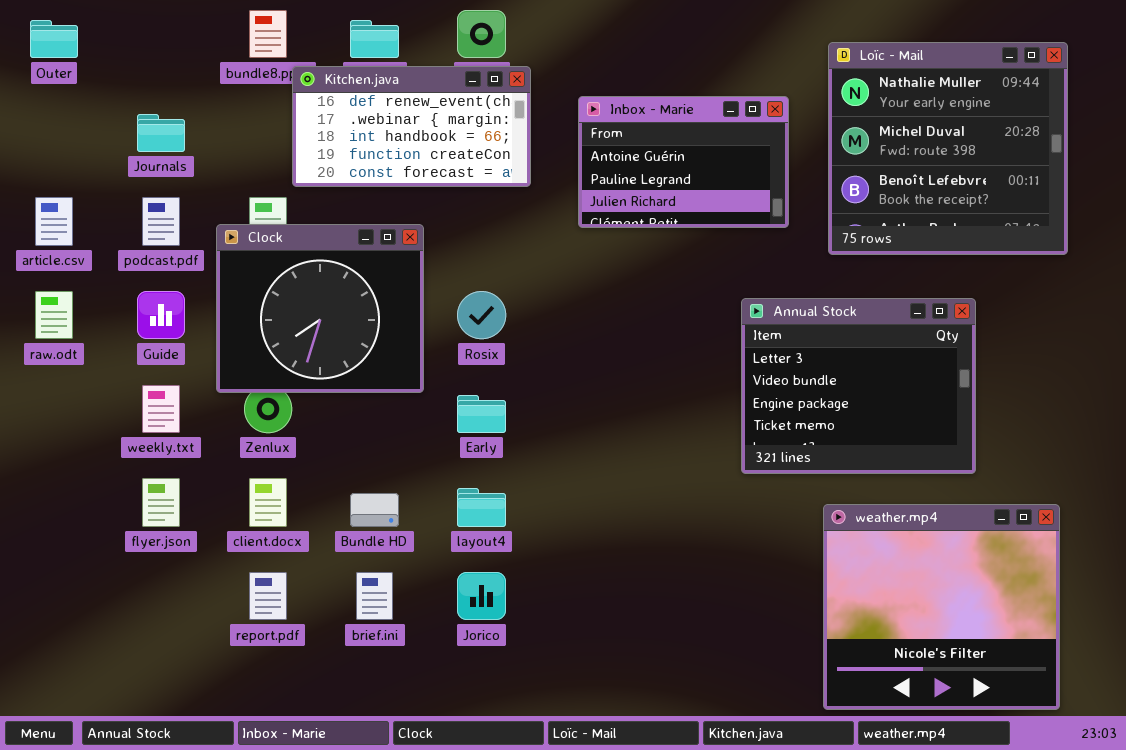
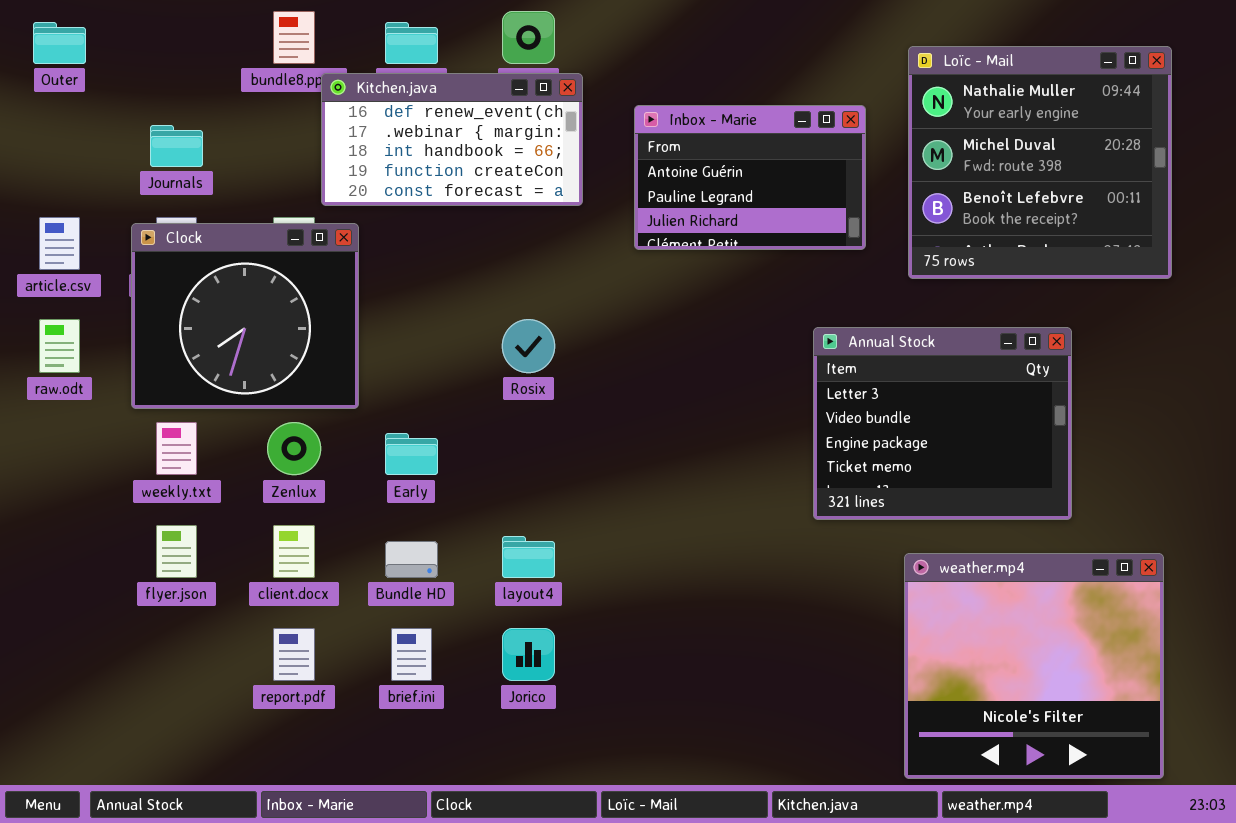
Clock: [216,224,424,393] -> [131,223,359,409], moved
Early: [457,395,506,433] -> [385,433,438,475], moved

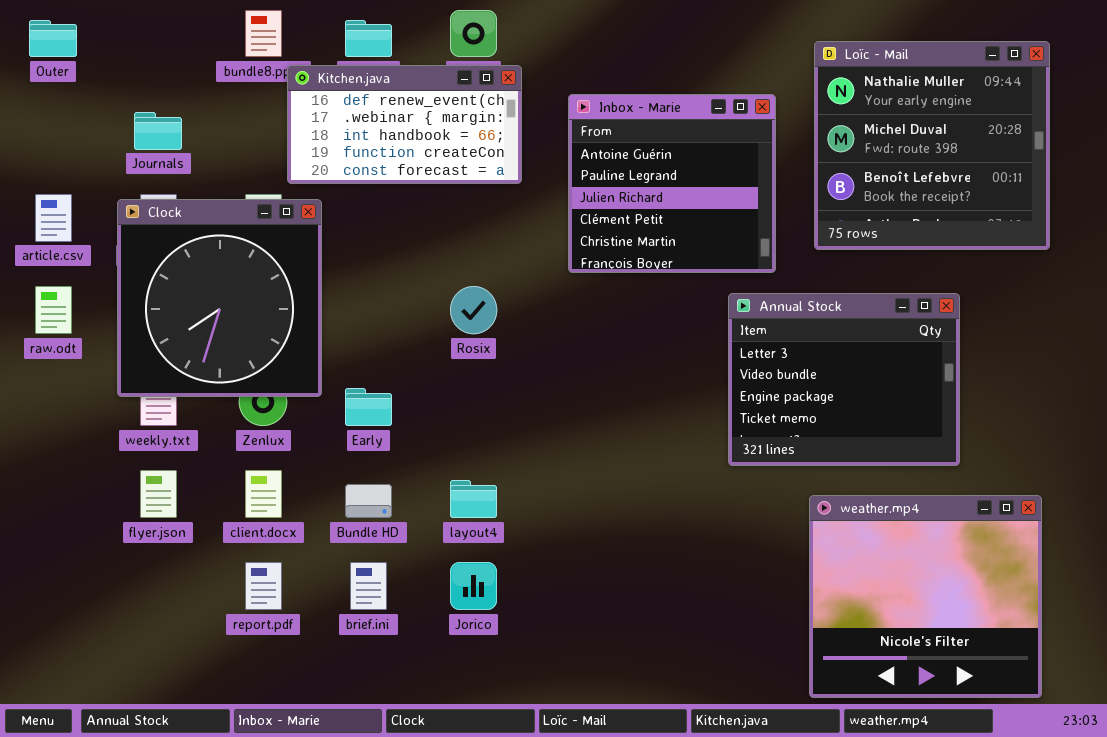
Inbox - Marie: [634,105,866,250] -> [568,94,776,273], resized
Clock: [131,223,359,409] -> [117,199,322,397], resized

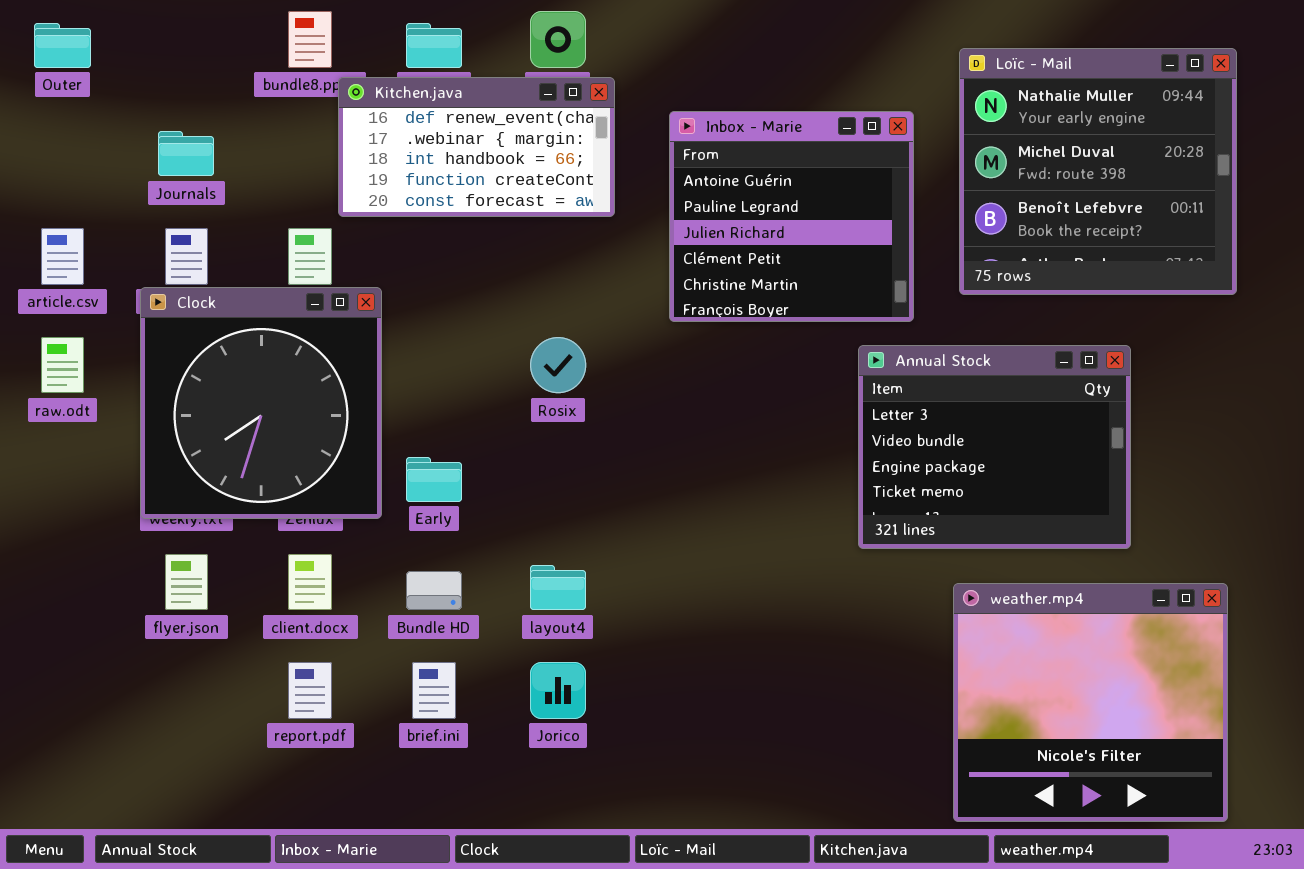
Clock: [117,199,322,397] -> [140,287,382,519], moved

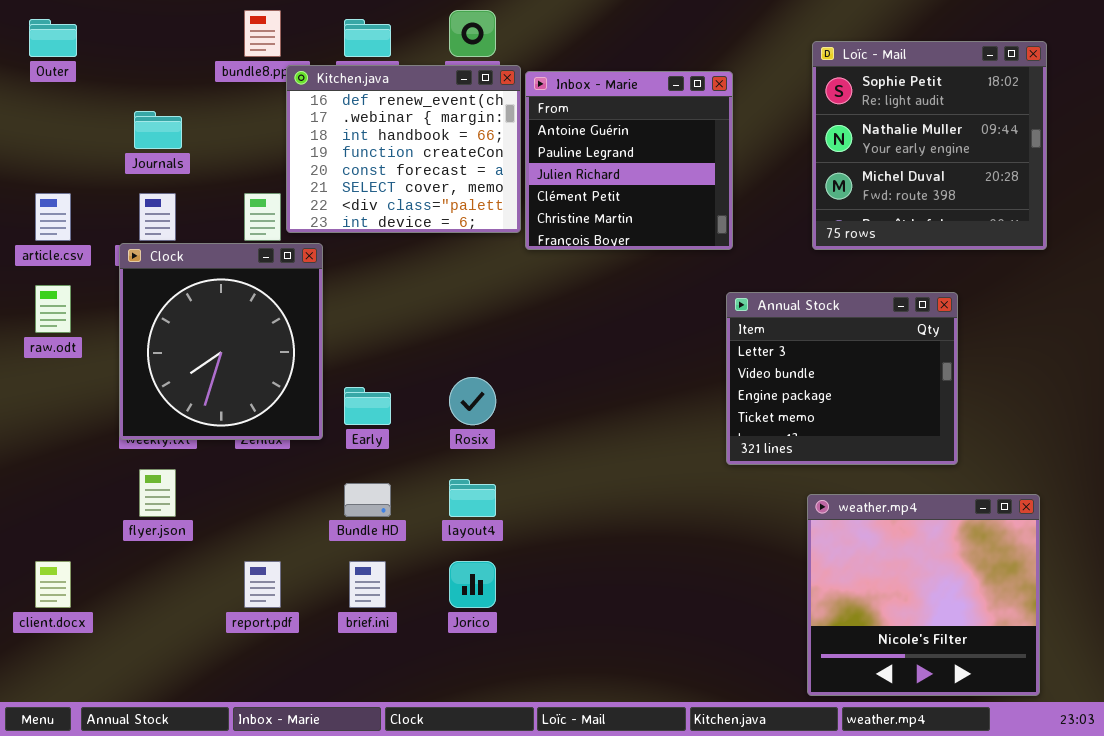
Loïc - Mail: [959,48,1237,295] -> [812,41,1047,250], scrolled up 1 row
Kitchen.java: [338,77,615,217] -> [286,65,521,233], resized
Inbox - Marie: [669,111,914,322] -> [525,71,733,250], moved
Rosix: [530,337,586,393] -> [449,377,496,425], moved
client.docx: [288,554,332,610] -> [35,561,71,608], moved

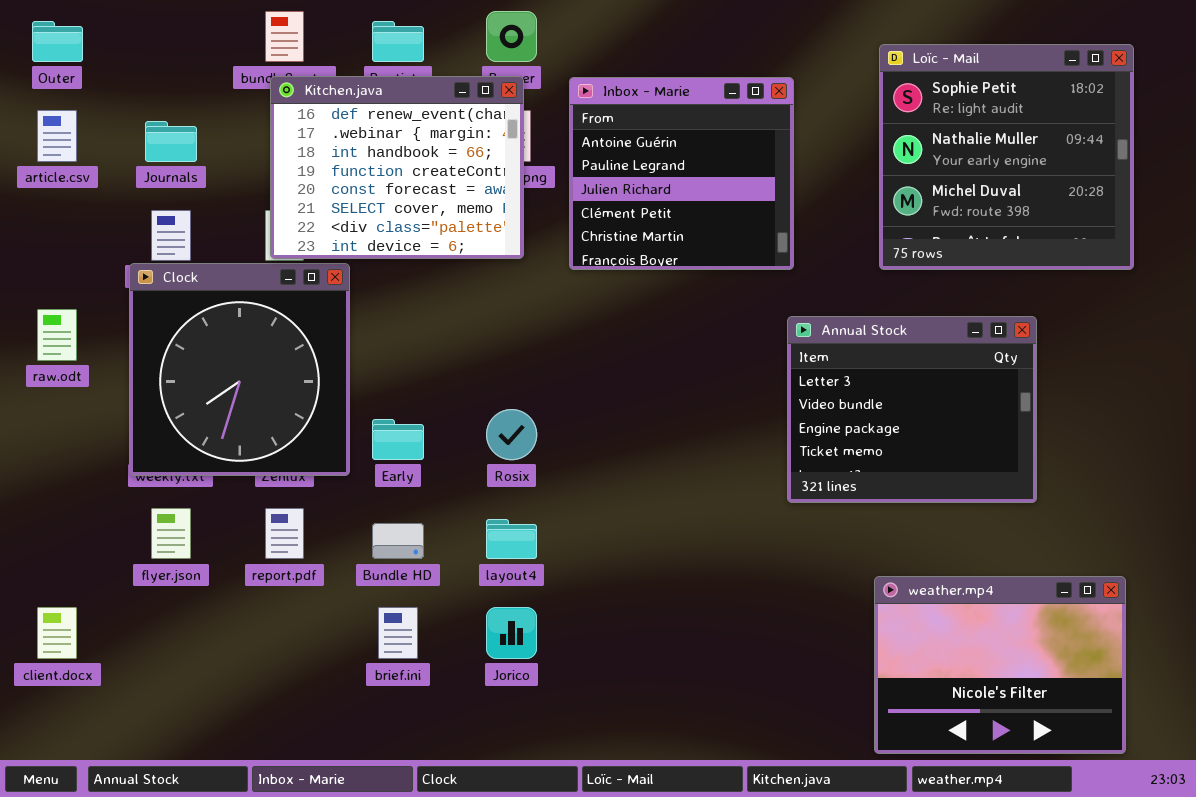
Kitchen.java: [286,65,521,233] -> [270,76,524,259], moved
article.csv: [35,193,71,241] -> [37,110,77,162], moved
weather.mp4: [807,494,1040,696] -> [874,576,1126,754], resized
report.pdf: [244,561,281,608] -> [265,508,304,559], moved

